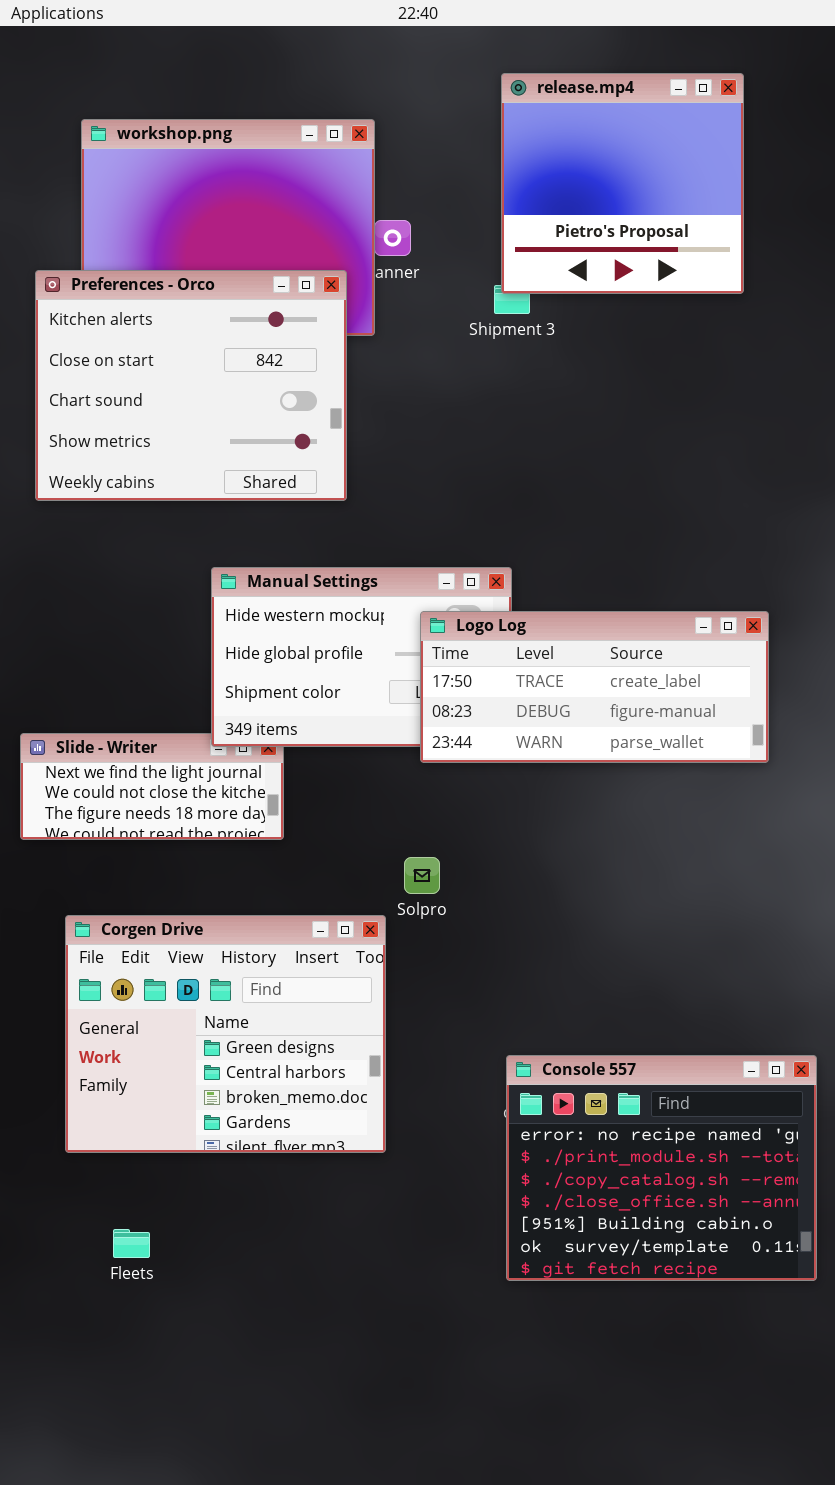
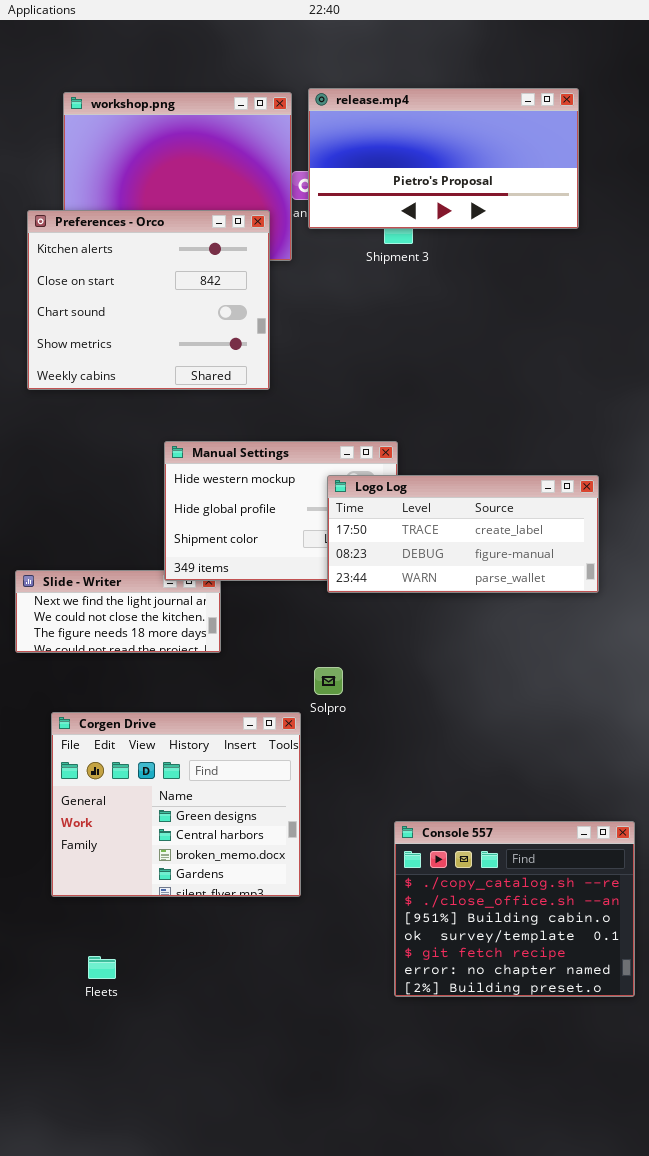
release.mp4: [501,73,744,294] -> [308,88,579,229], resized
Console 557: [506,1055,817,1281] -> [394,821,635,997], scrolled down 2 rows

